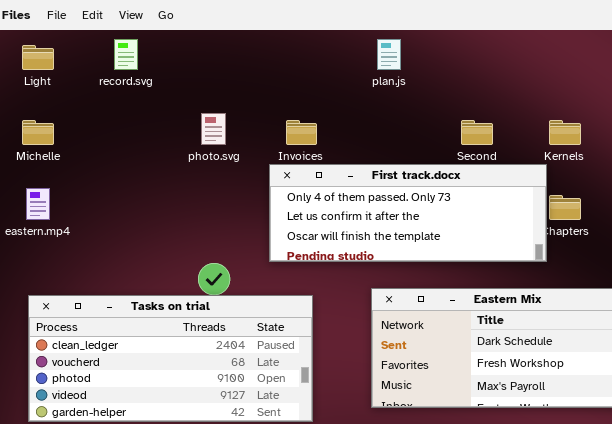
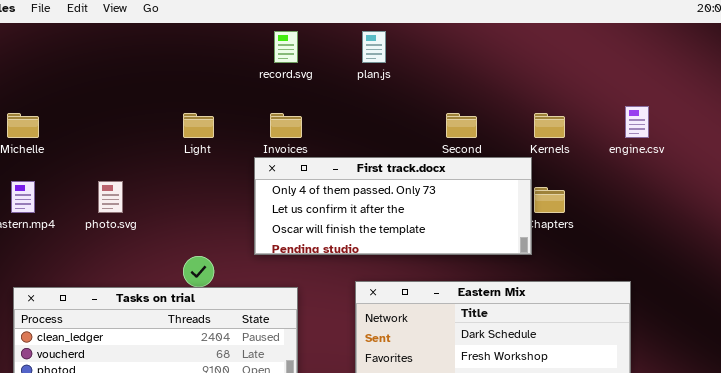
record.svg: [114,39,138,70] -> [274,31,298,63], moved
Light: [22,45,54,70] -> [183,113,214,138], moved
photo.svg: [201,113,226,145] -> [98,181,123,213], moved

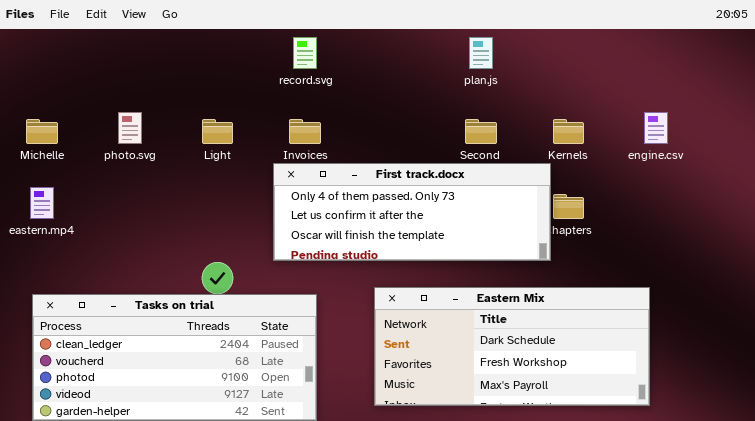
plan.js: [362,31,386,63] -> [469,37,493,69], moved
photo.svg: [98,181,123,213] -> [118,112,142,144], moved

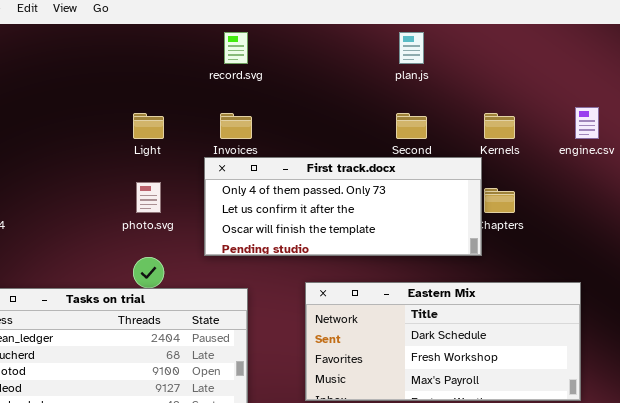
photo.svg: [118,112,142,144] -> [136,182,161,213], moved

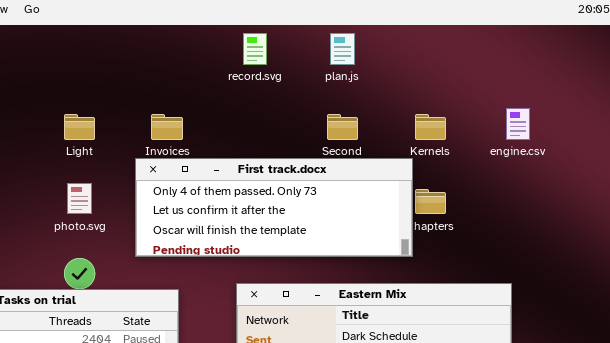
record.svg: [224,32,248,64] -> [243,33,267,65], moved

